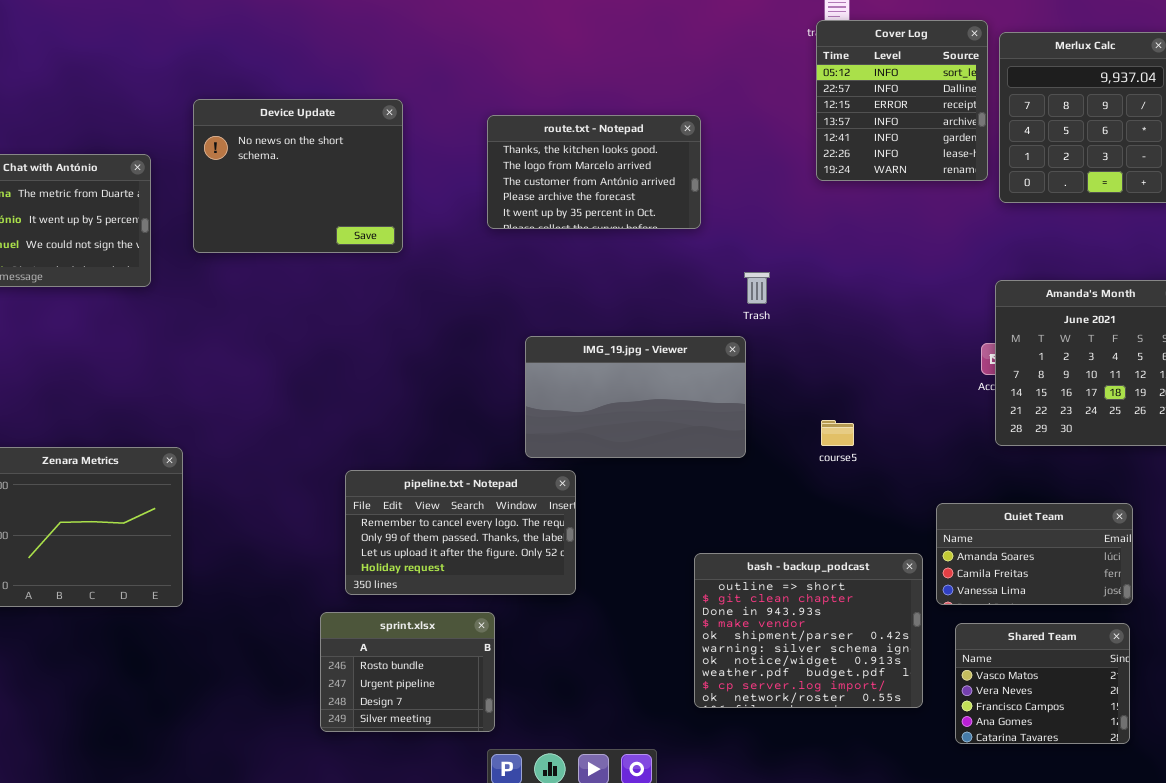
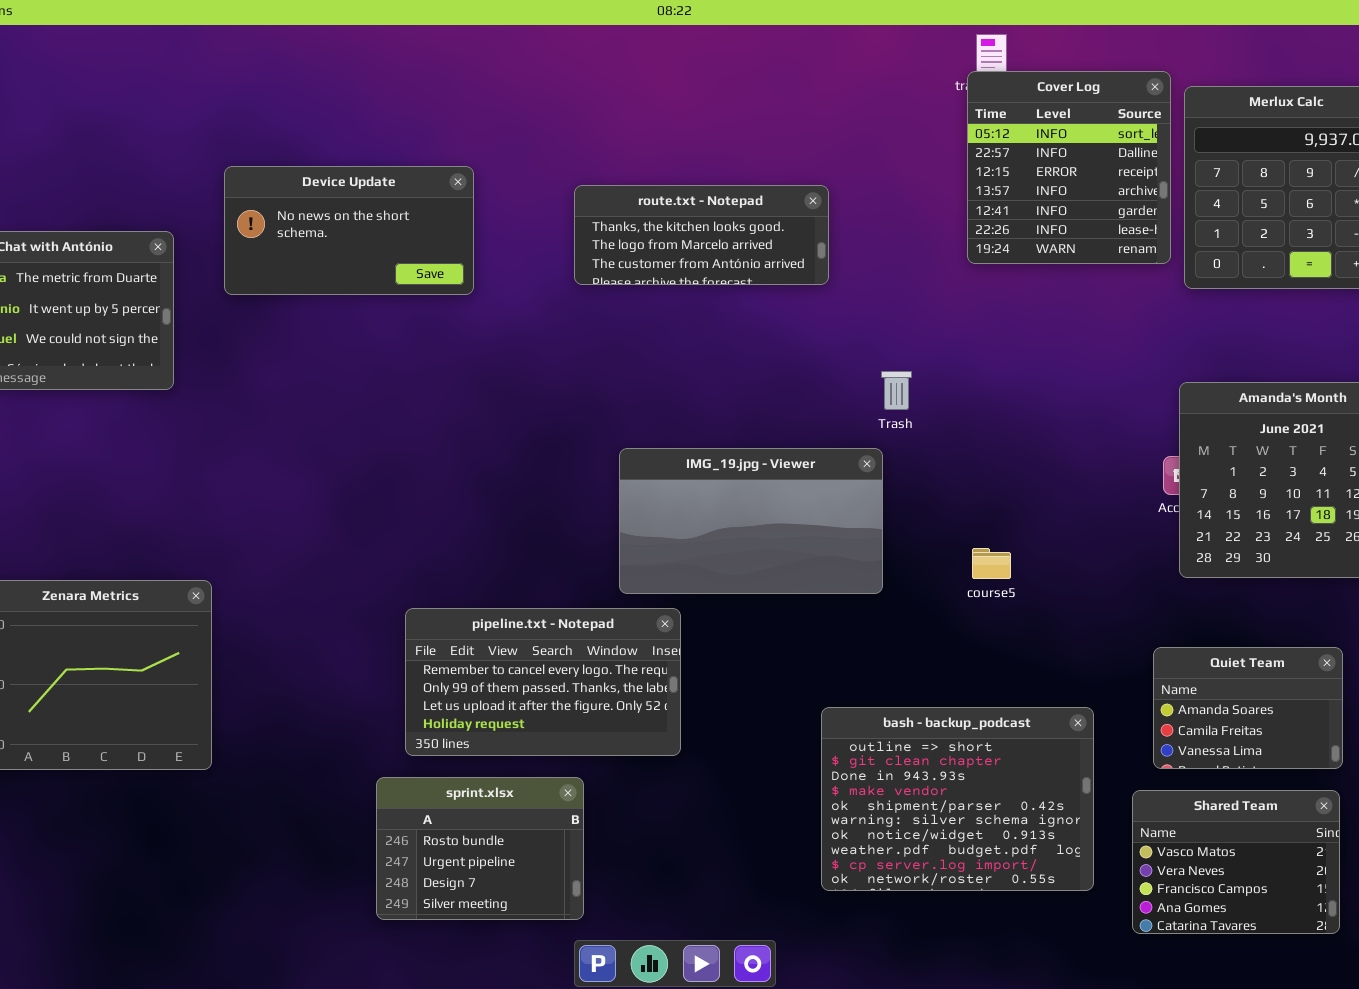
Device Update: [193,99,403,253] -> [224,166,474,295], resized
route.txt - Notepad: [487,115,701,229] -> [574,185,829,285], resized
Quiet Team: [936,503,1133,605] -> [1153,647,1343,769], resized

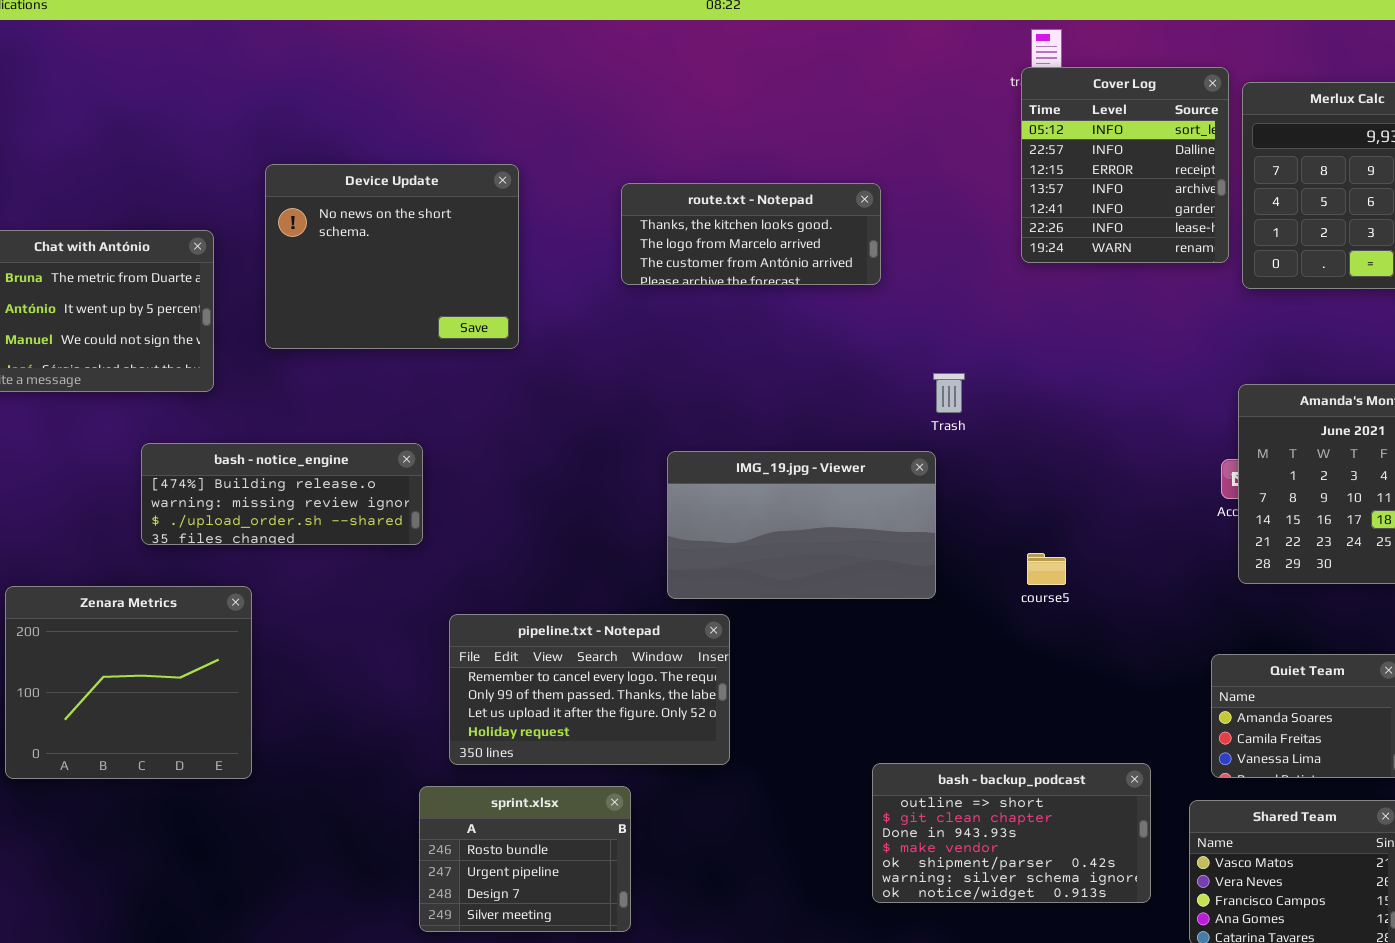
Device Update: [224,166,474,295] -> [265,164,519,349], resized
bash - notice_engine: none -> [141,443,423,545], opened
bash - backup_podcast: [821,707,1094,891] -> [872,763,1151,903], resized

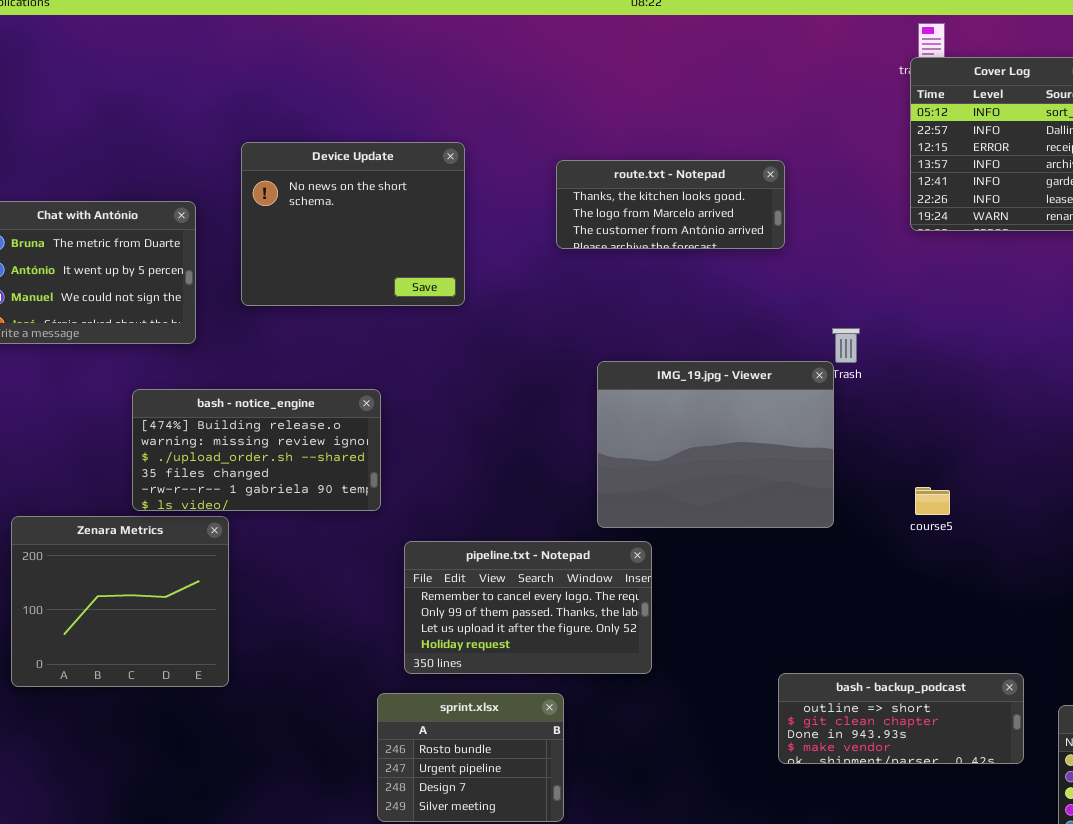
bash - notice_engine: [141,443,423,545] -> [132,389,381,511], resized
IMG_19.jpg - Viewer: [667,451,936,599] -> [597,361,834,528], resized
bash - backup_podcast: [872,763,1151,903] -> [778,673,1024,764], resized

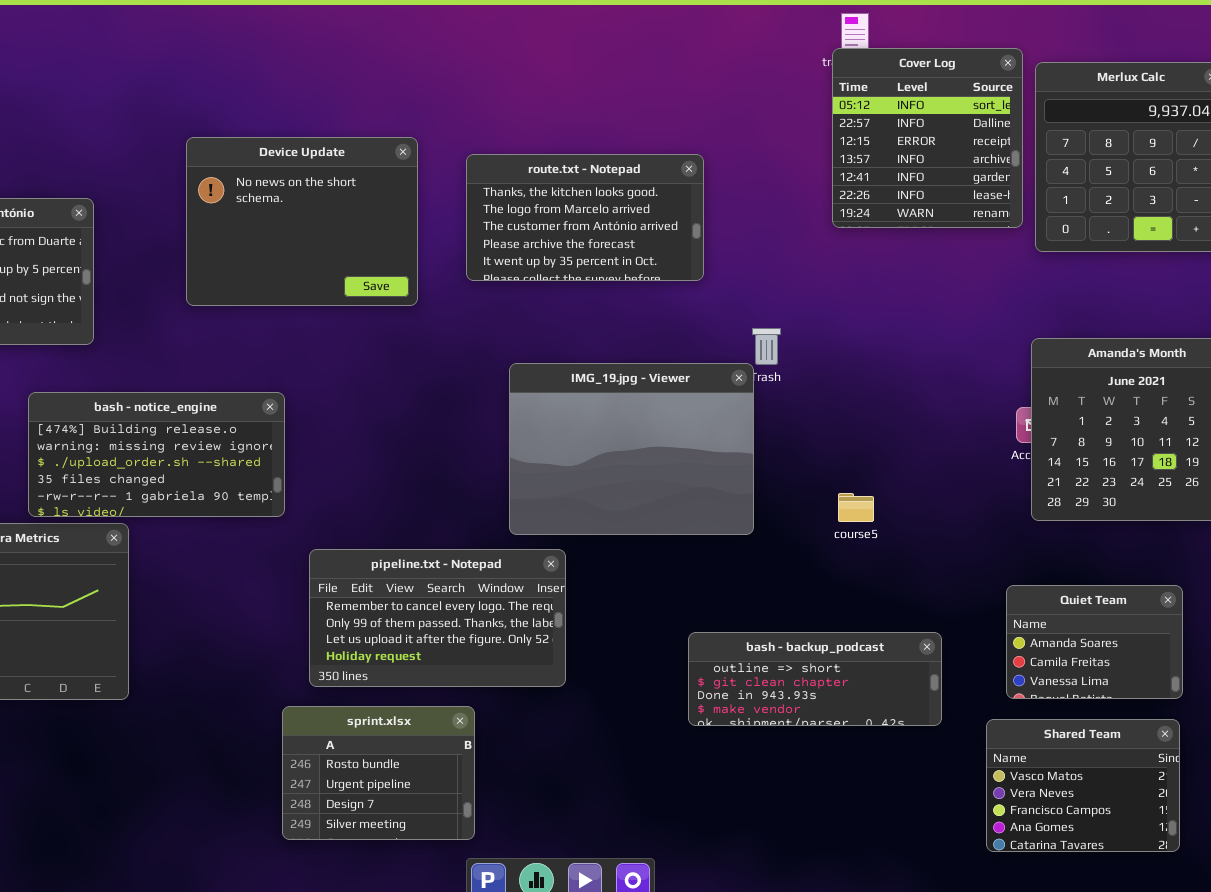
Device Update: [241,142,465,306] -> [186,137,418,306], moved
route.txt - Notepad: [556,160,785,249] -> [466,154,704,281], resized
bash - backup_podcast: [778,673,1024,764] -> [688,632,942,726], moved

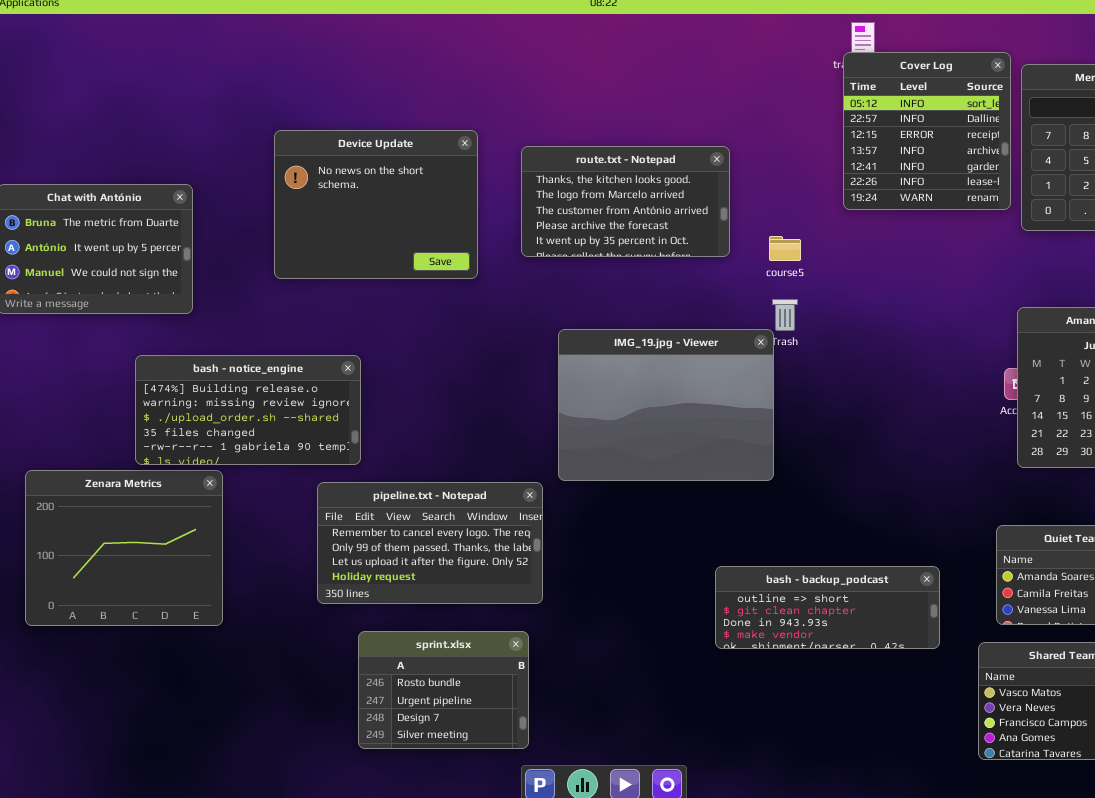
course5: [838,493,874,522] -> [769,236,801,261], moved
pipeline.txt - Notepad: [309,549,566,687] -> [317,482,543,604], moved

